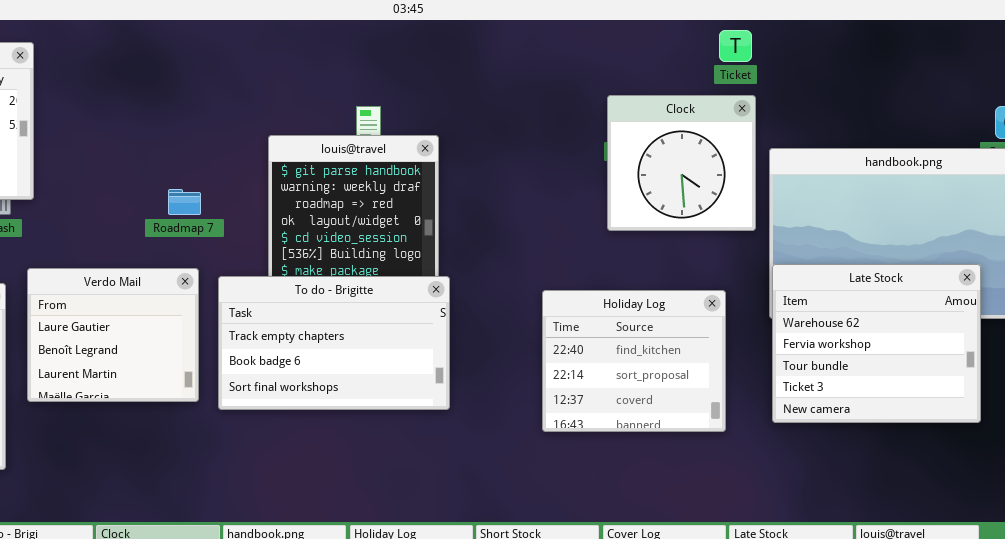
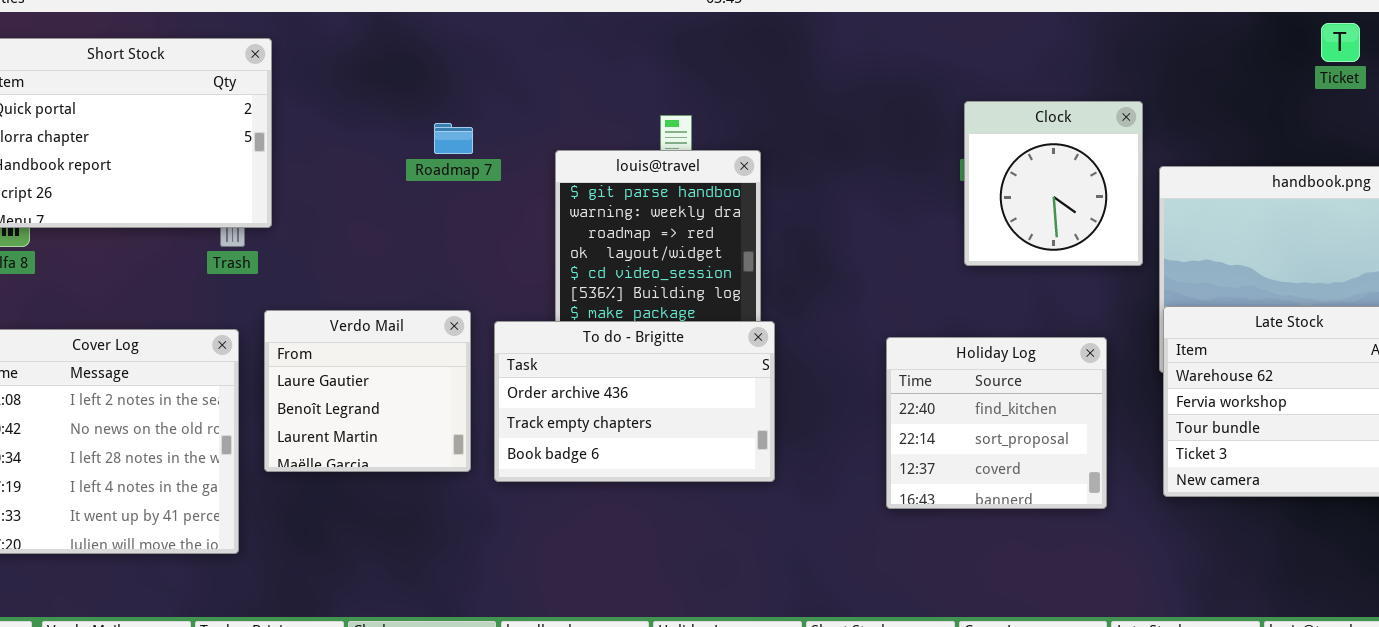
Ticket: [719,30,752,62] -> [1321,23,1360,62], moved
Roadmap 7: [168,189,201,215] -> [434,123,473,154], moved
To do - Brigitte: [218,276,450,410] -> [494,321,775,482], scrolled up 1 row

